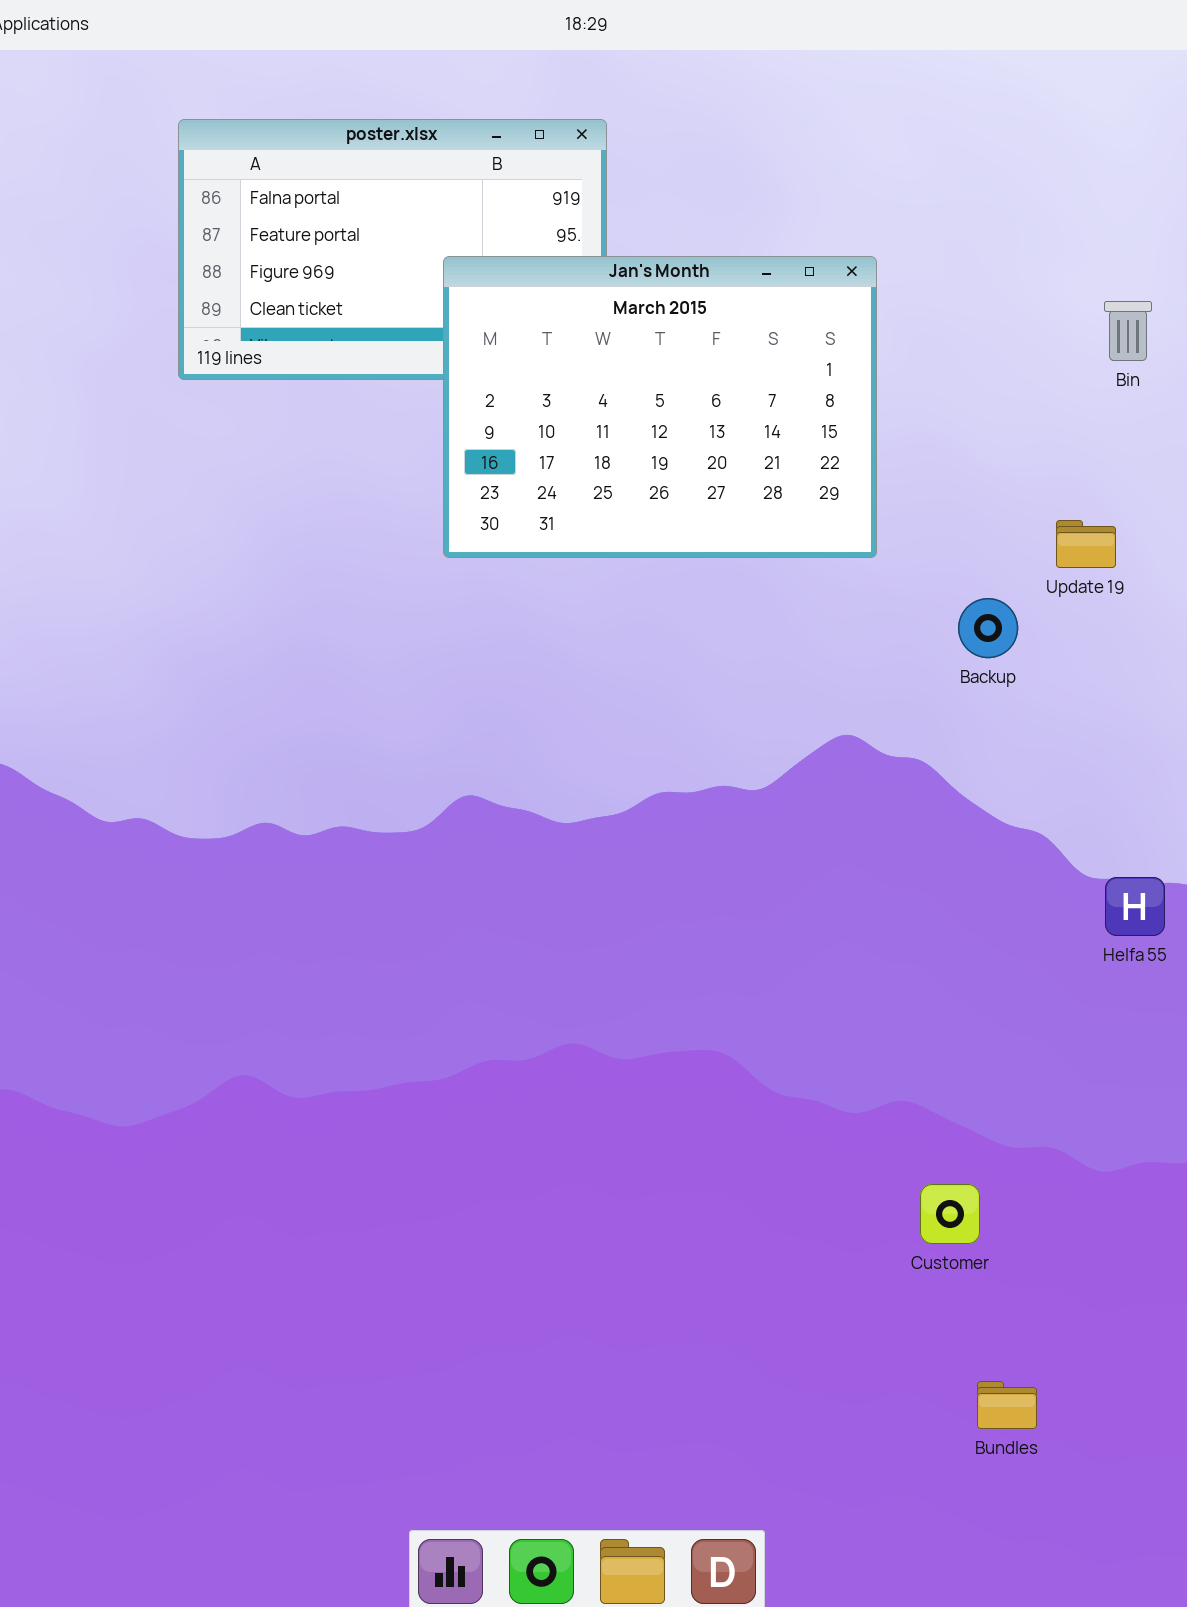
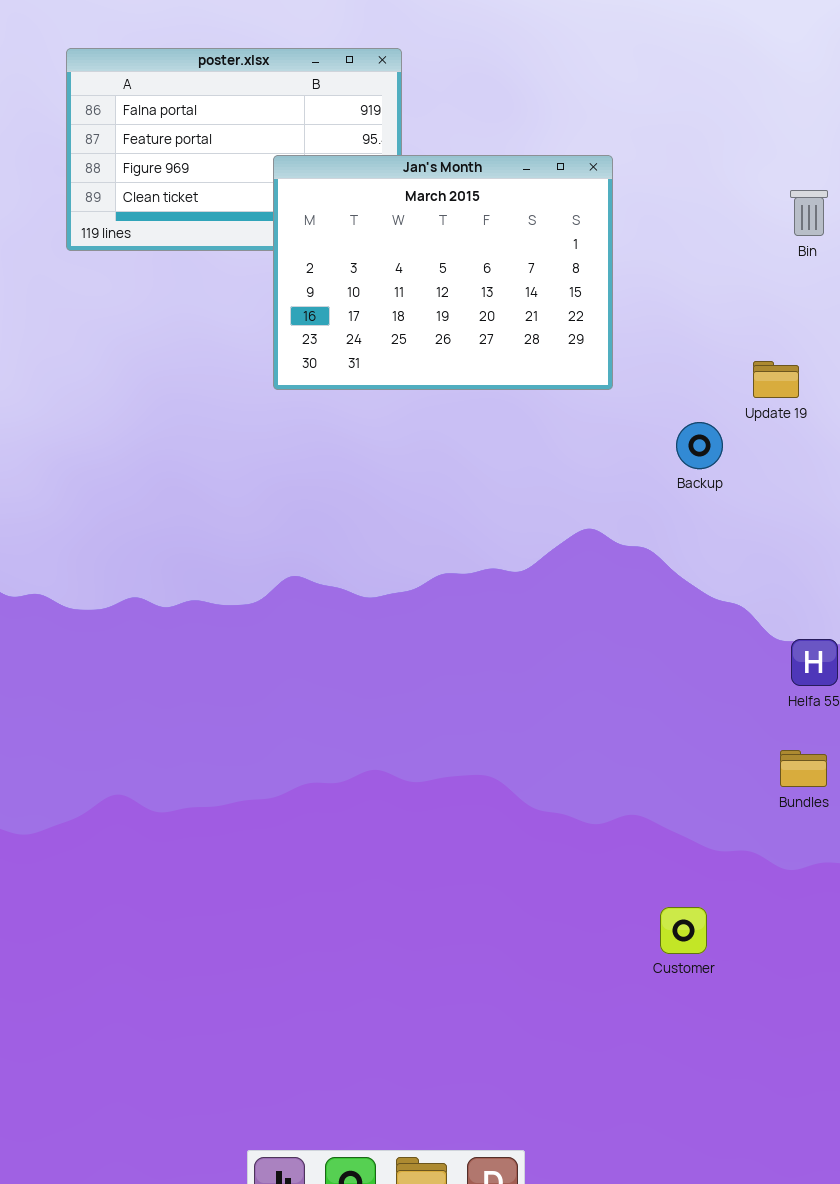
Customer: [920,1184,980,1244] -> [660,907,707,954], moved
Bundles: [977,1381,1037,1429] -> [780,750,827,787], moved

